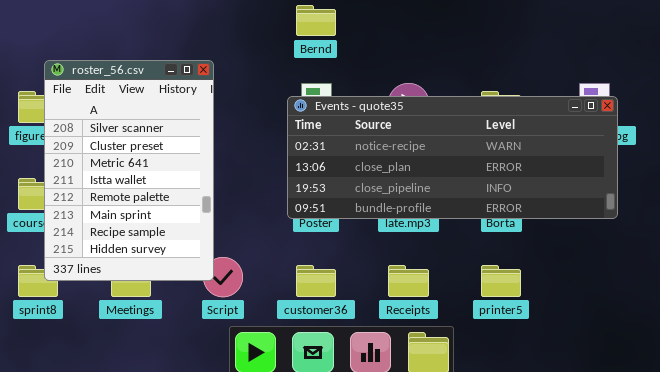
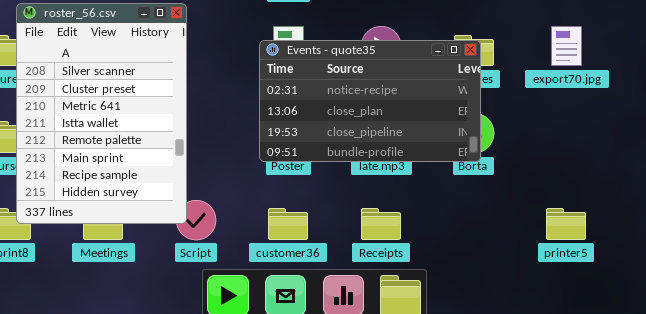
Events - quote35: [287,96,618,219] -> [259,40,481,162], resized
printer5: [481,265,521,297] -> [546,208,586,240], moved

